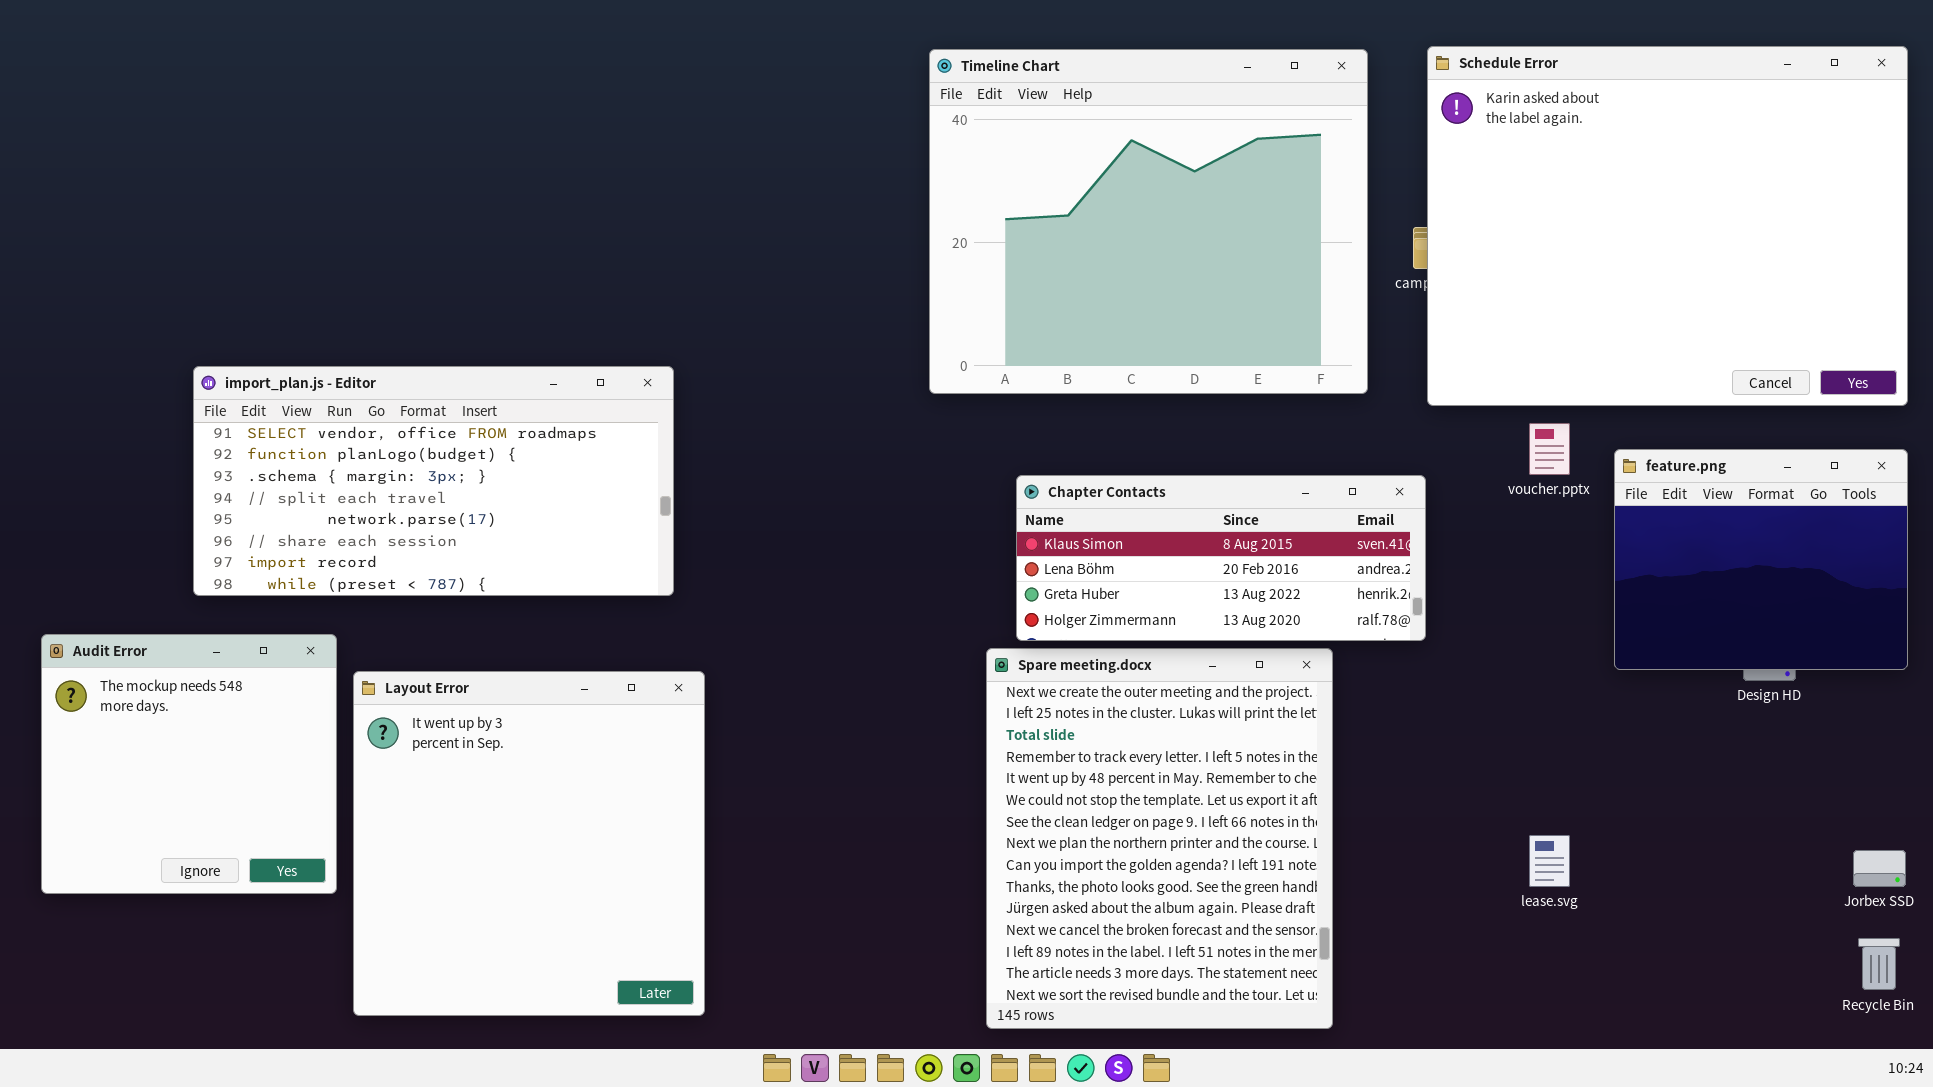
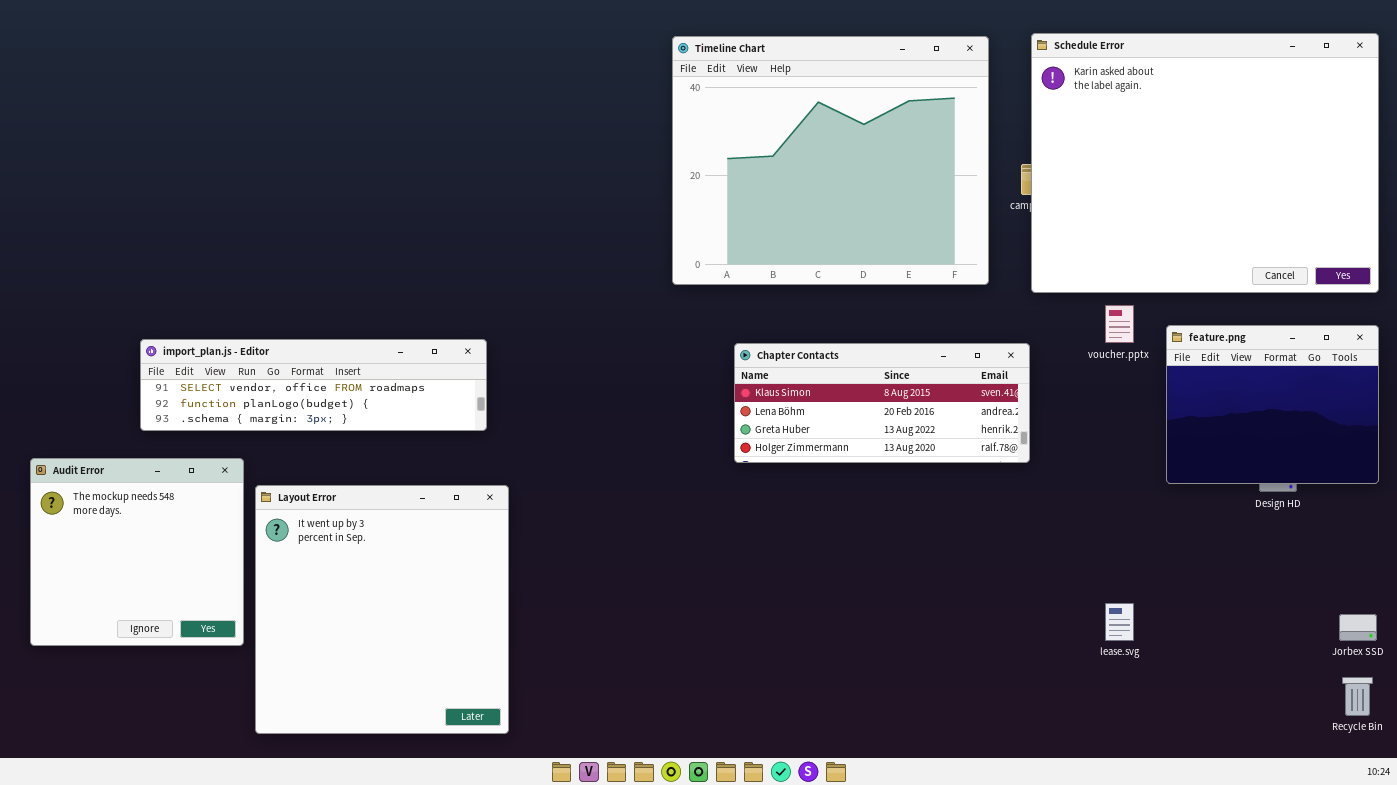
import_plan.js - Editor: [193,366,674,596] -> [140,339,487,431], resized
Spare meeting.docx: [986,648,1333,1029] -> none, closed

